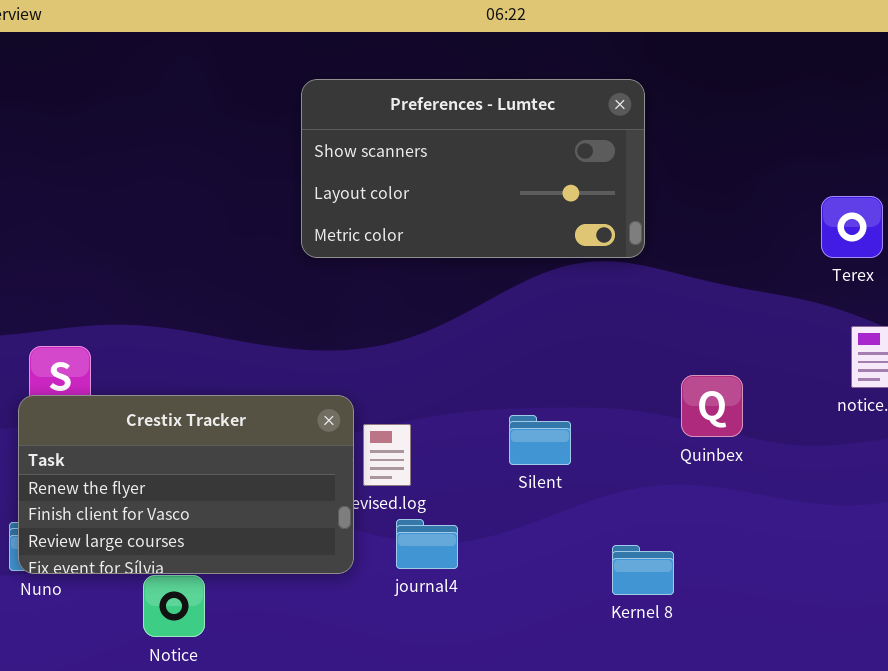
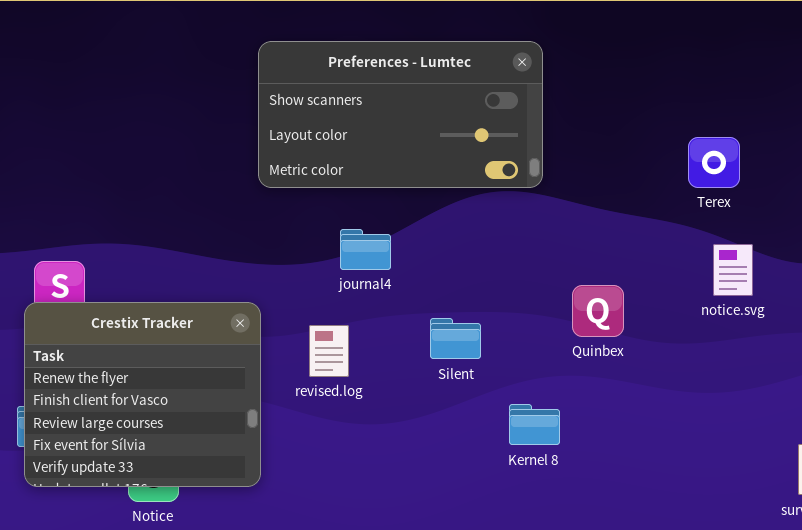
Crestix Tracker: [18,395,354,574] -> [24,302,261,487], resized
journal4: [396,519,458,569] -> [340,229,391,270], moved
Kernel 8: [612,545,674,595] -> [509,404,560,445], moved

